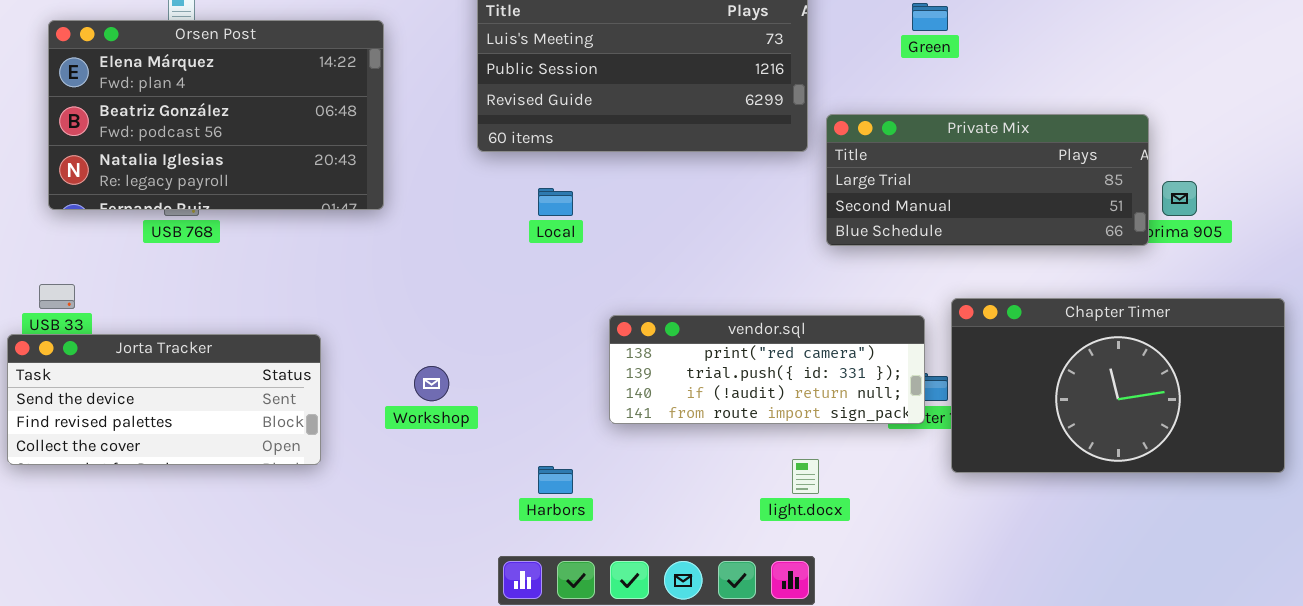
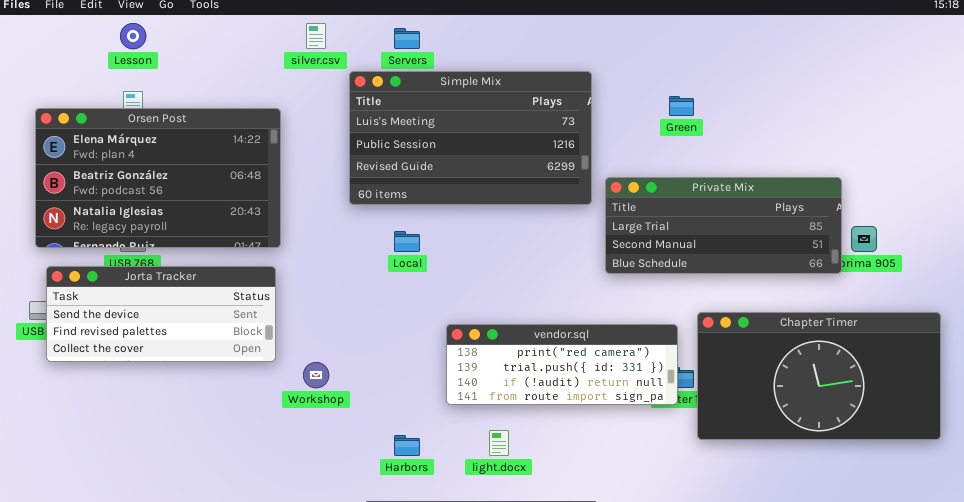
Jorta Tracker: [7,334,321,465] -> [46,266,276,362], moved
light.docx: [792,459,819,494] -> [489,430,509,456], moved

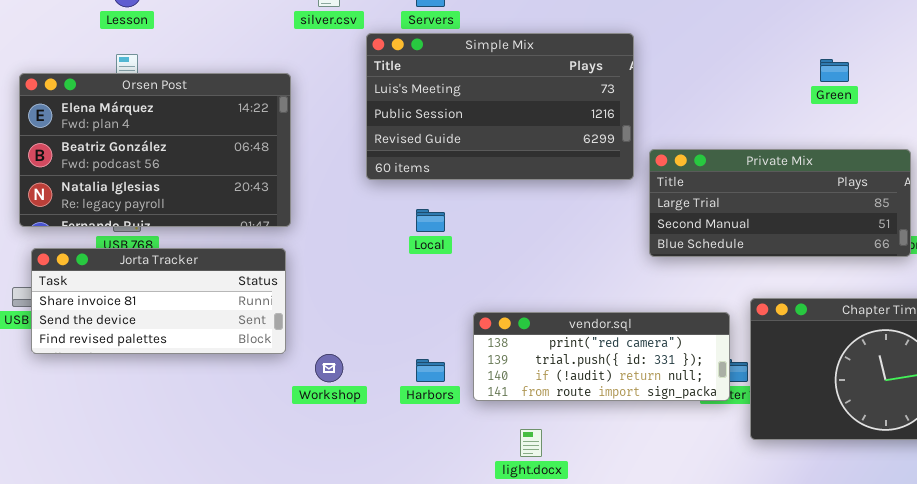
Green: [669,96,694,116] -> [820,59,849,82], moved
Jorta Tracker: [46,266,276,362] -> [31,248,286,354], scrolled up 1 row
Harbors: [394,435,420,456] -> [416,359,445,382], moved

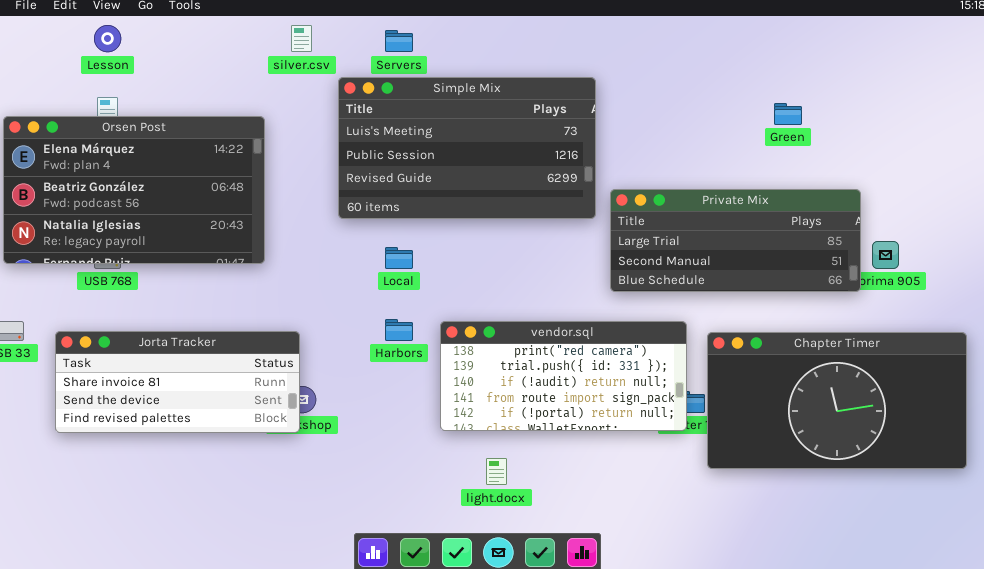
Jorta Tracker: [31,248,286,354] -> [55,331,300,433], moved
vendor.sql: [473,312,730,401] -> [440,321,687,431], resized
Harbors: [416,359,445,382] -> [385,319,413,341], moved

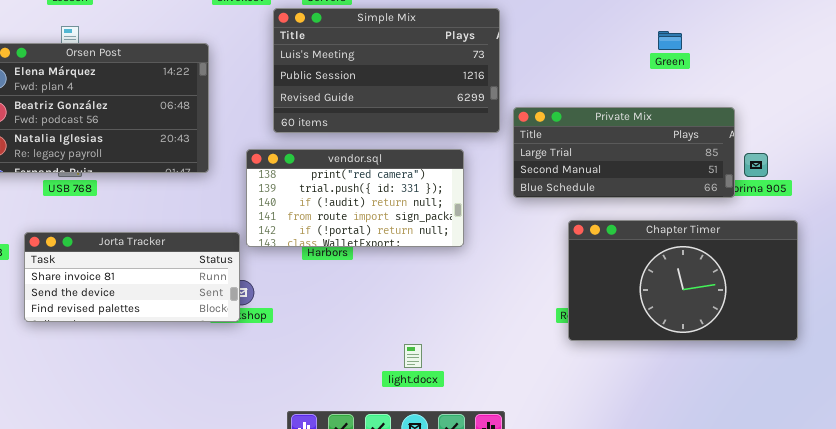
vendor.sql: [440,321,687,431] -> [246,149,464,247], moved
Chapter Timer: [707,332,967,469] -> [568,220,798,341], moved

